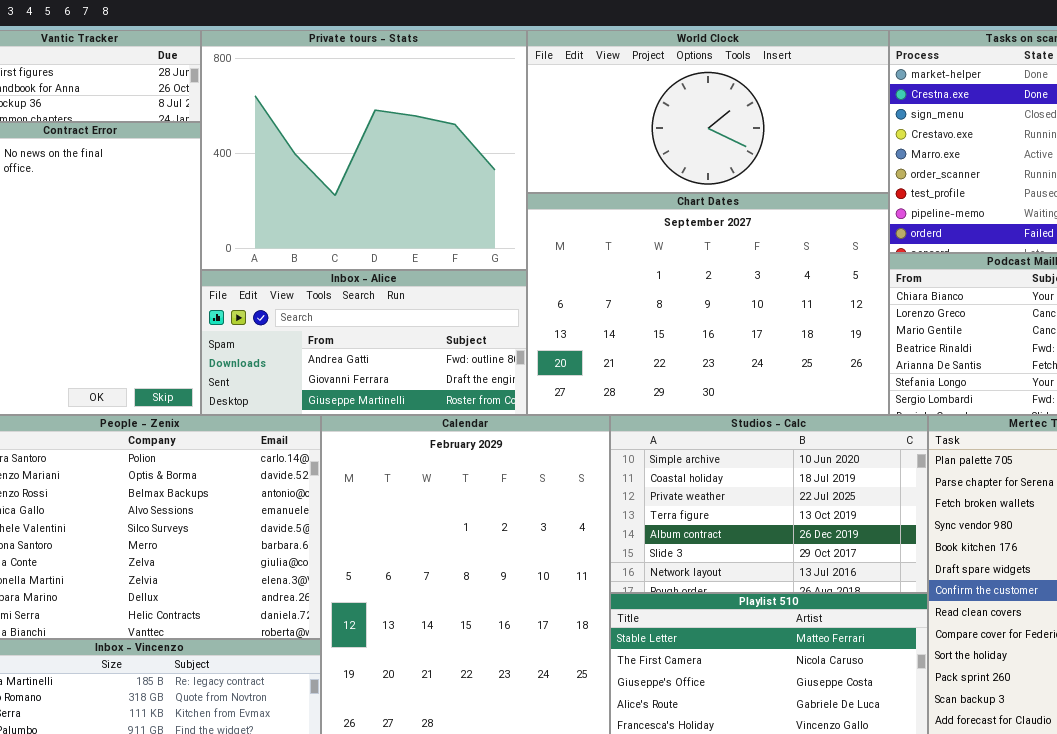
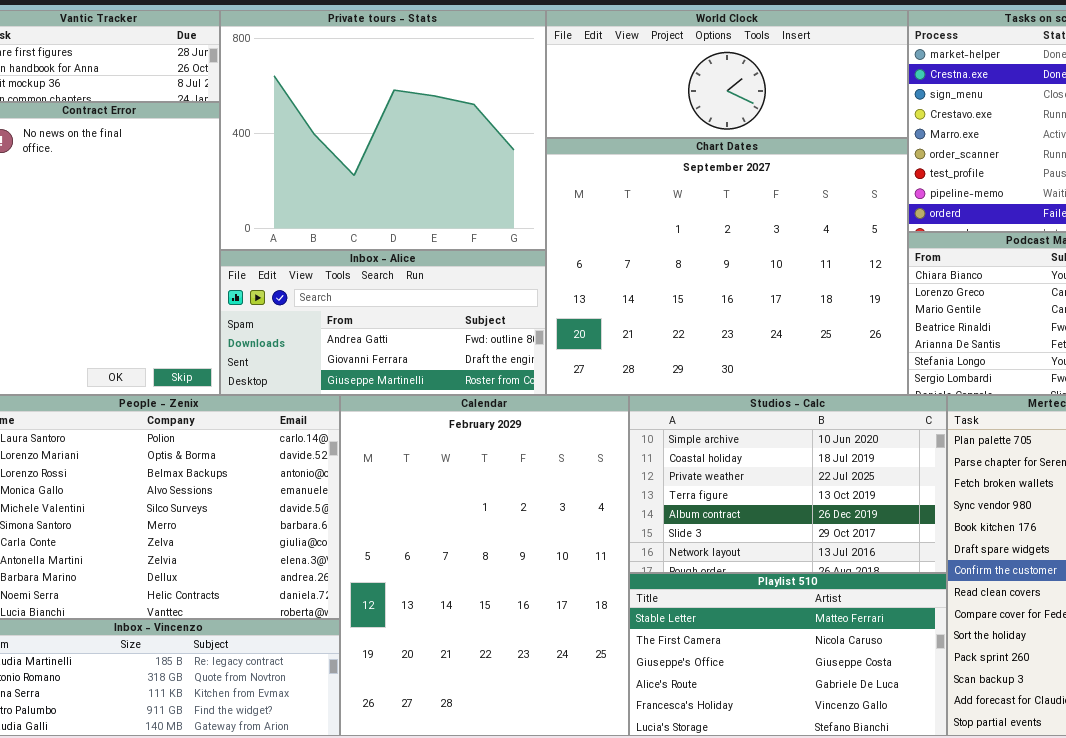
World Clock: [527,30,889,193] -> [546,10,908,138], resized
Chart Dates: [527,193,889,415] -> [546,138,908,395], resized

